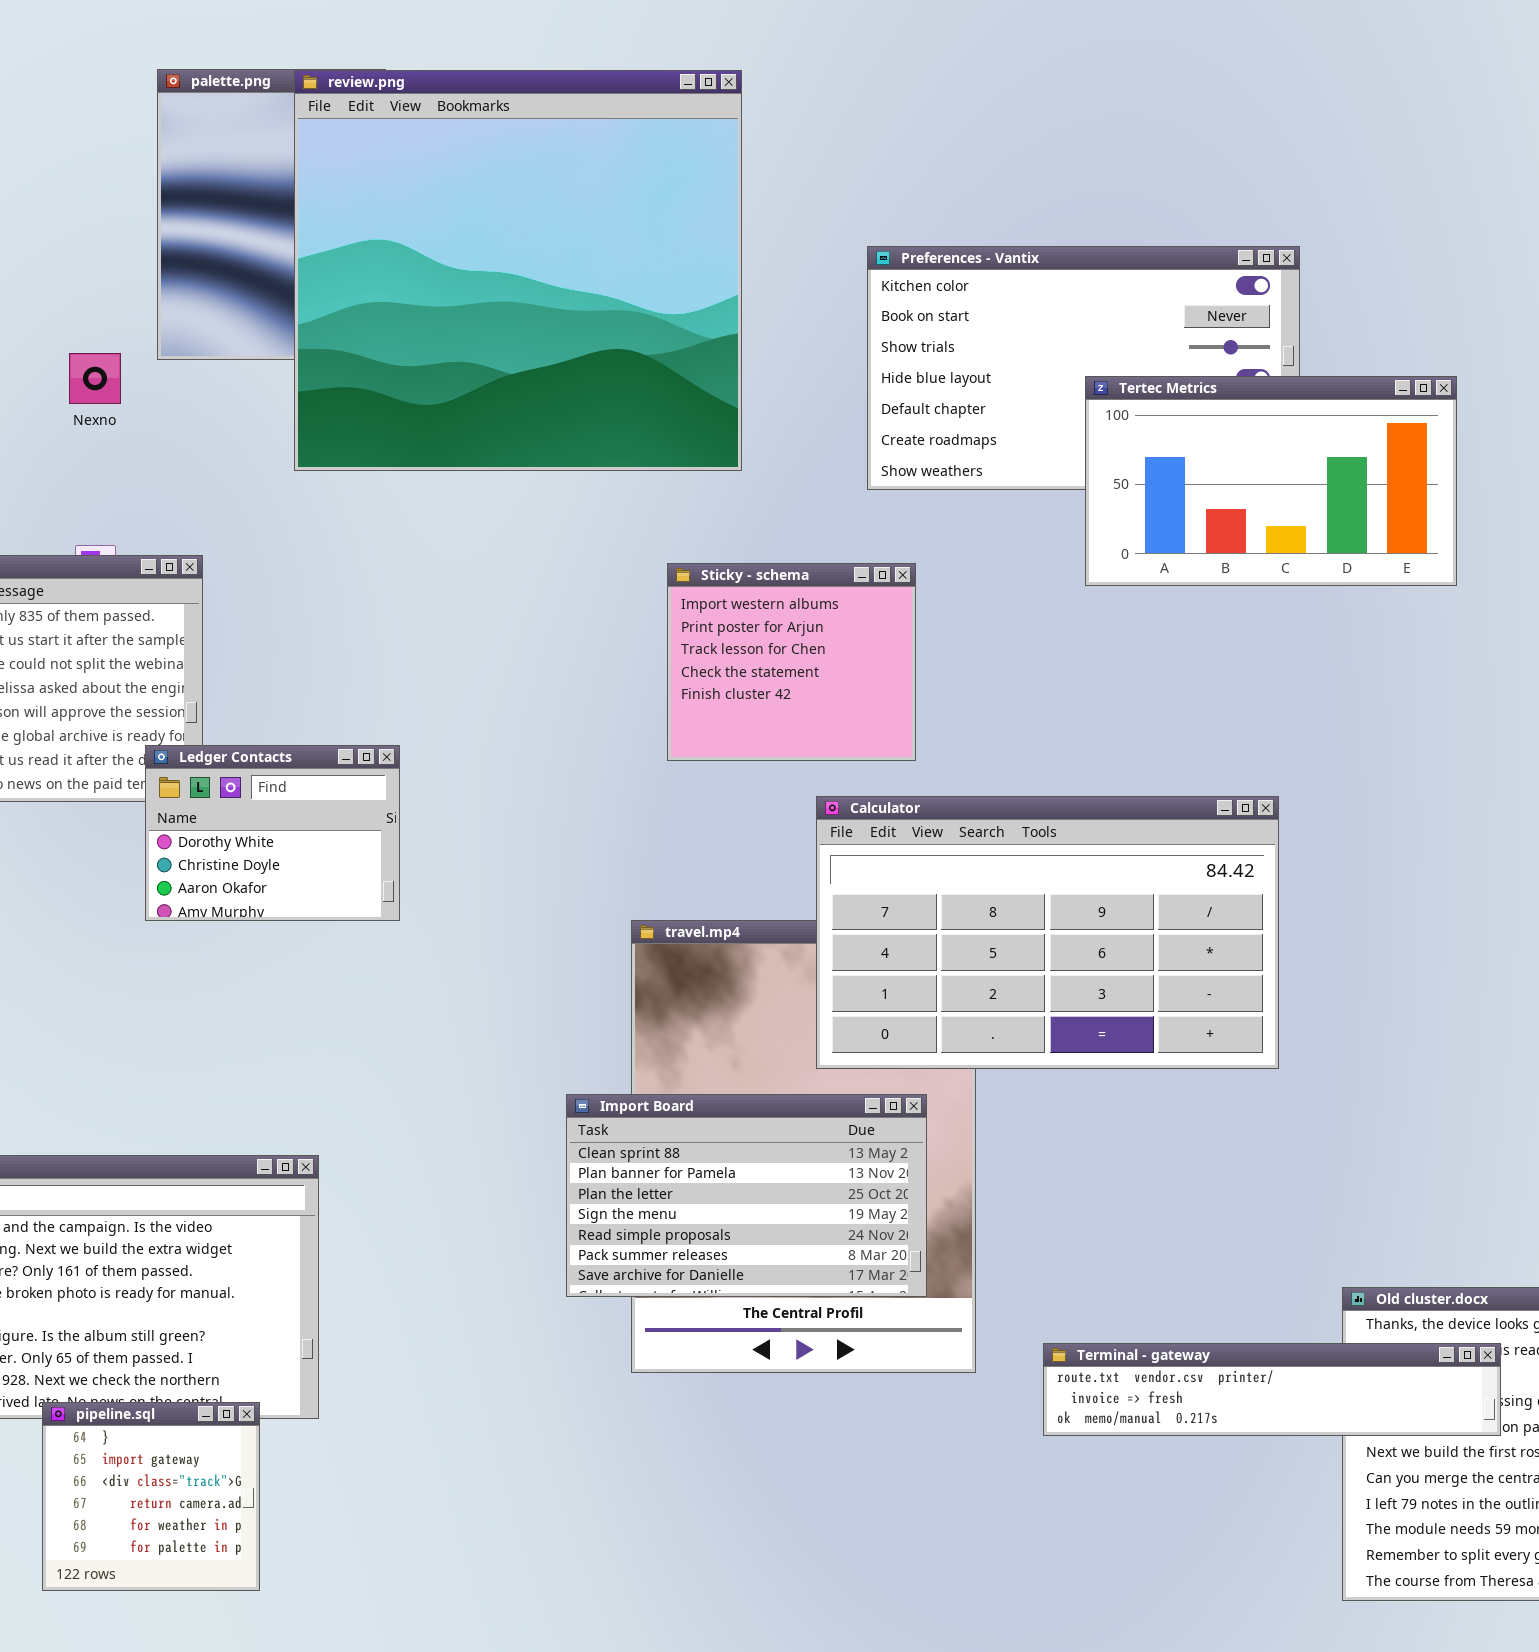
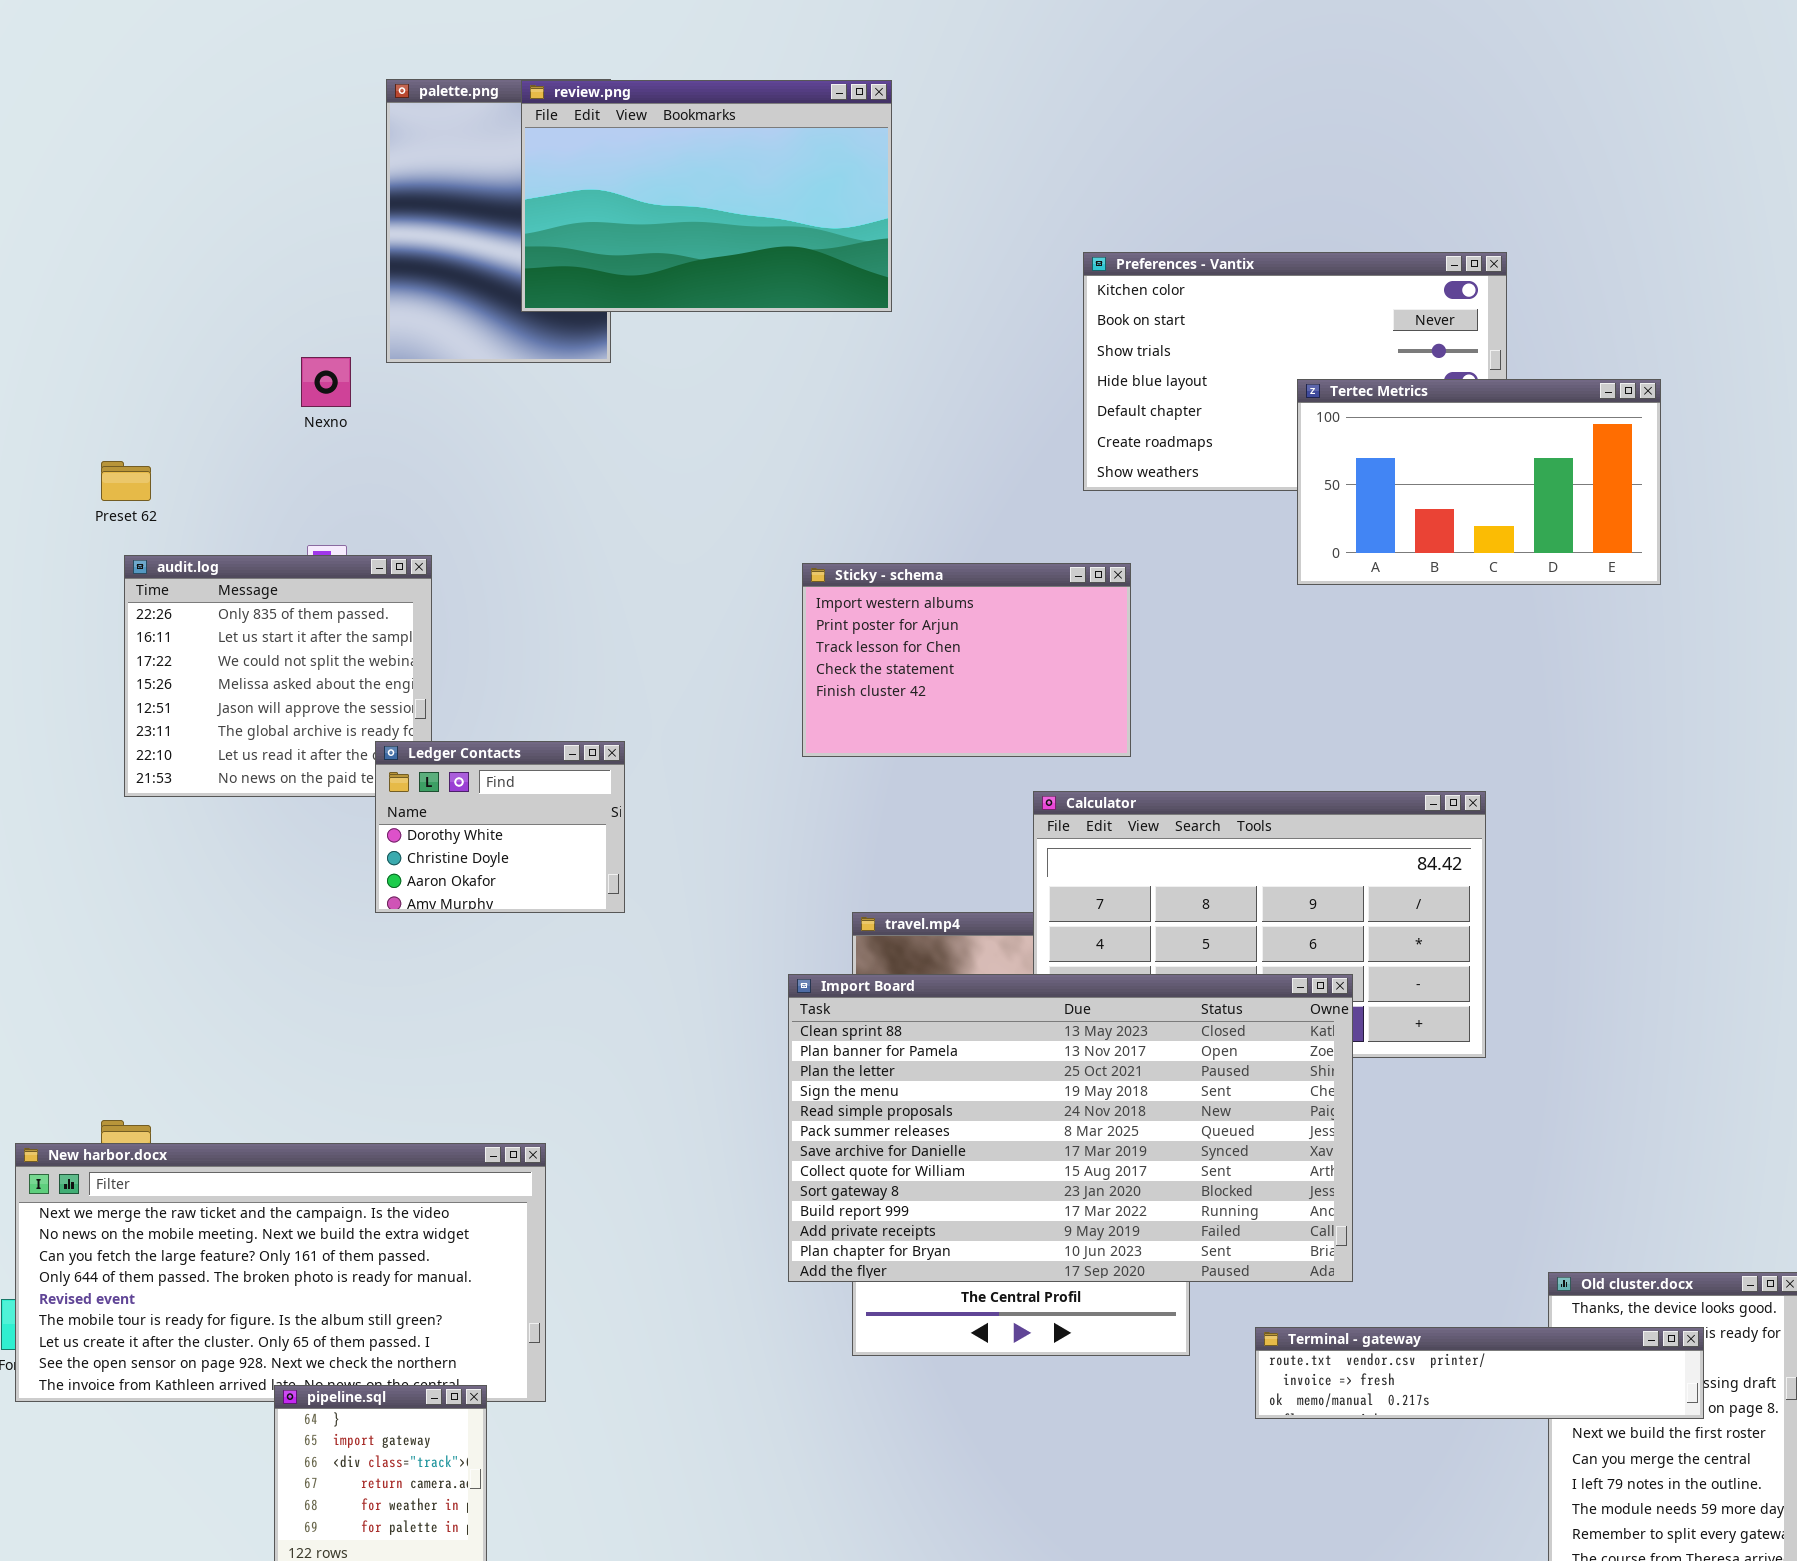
review.png: [294,70,742,471] -> [521,80,892,312], resized
Sticky - schema: [667,563,916,761] -> [802,563,1131,757], resized
Import Board: [566,1094,927,1297] -> [788,974,1353,1282], resized

